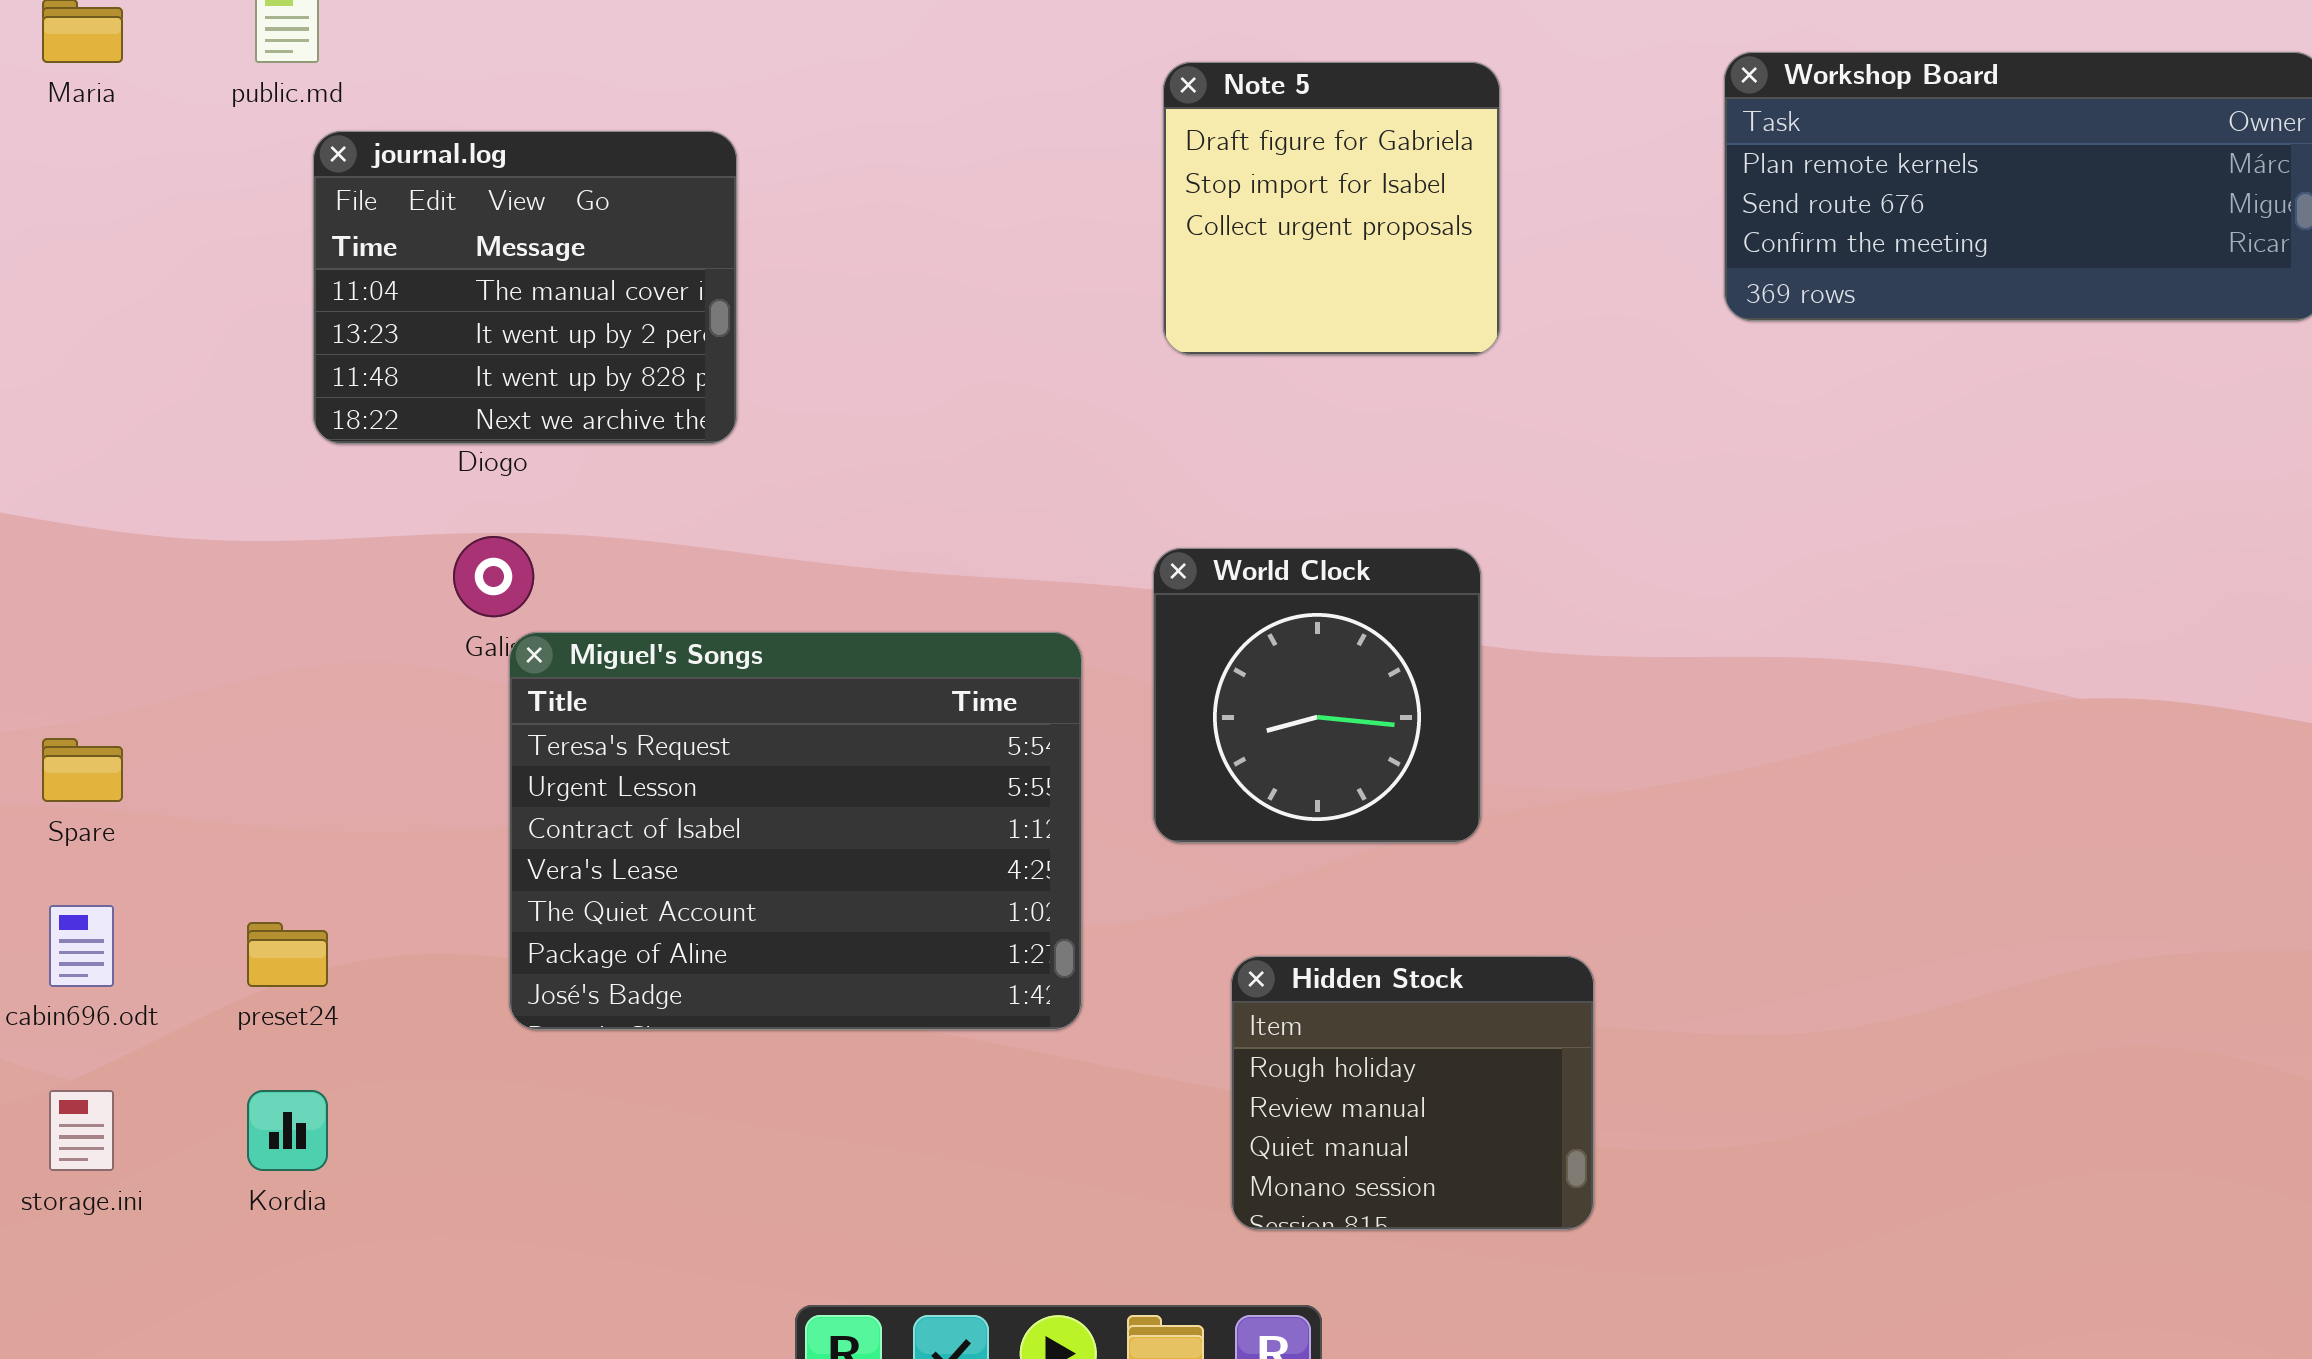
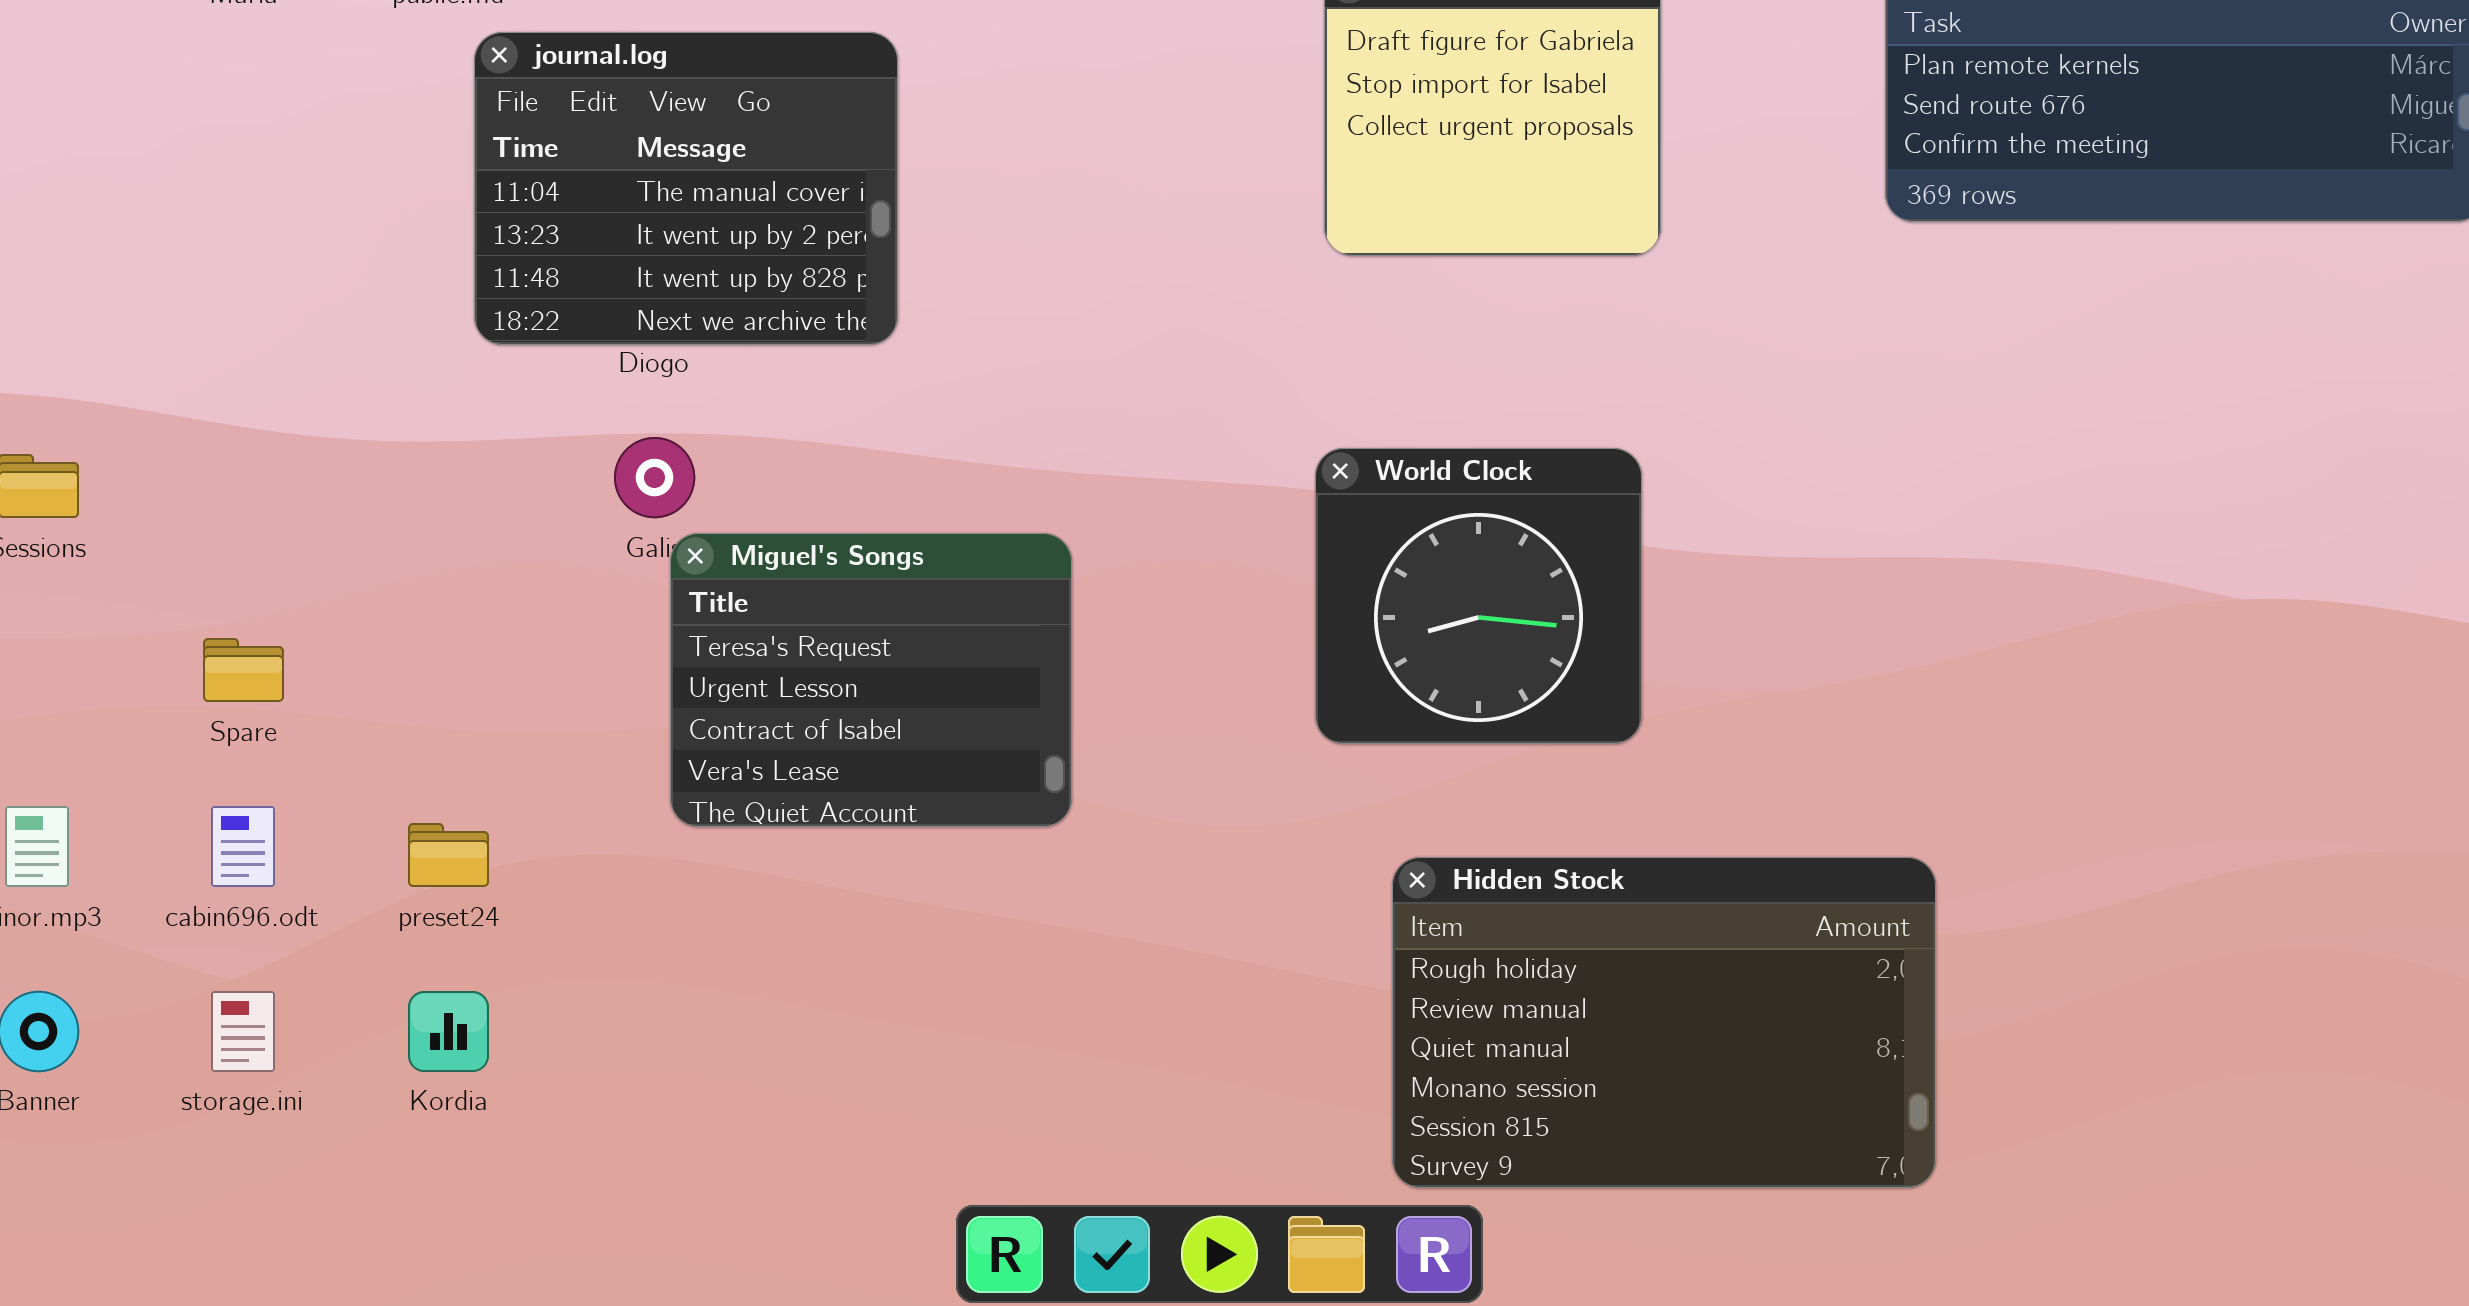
Miguel's Songs: [509,632,1082,1030] -> [670,533,1072,827], resized
Hidden Stock: [1231,956,1594,1230] -> [1392,857,1936,1188], resized

